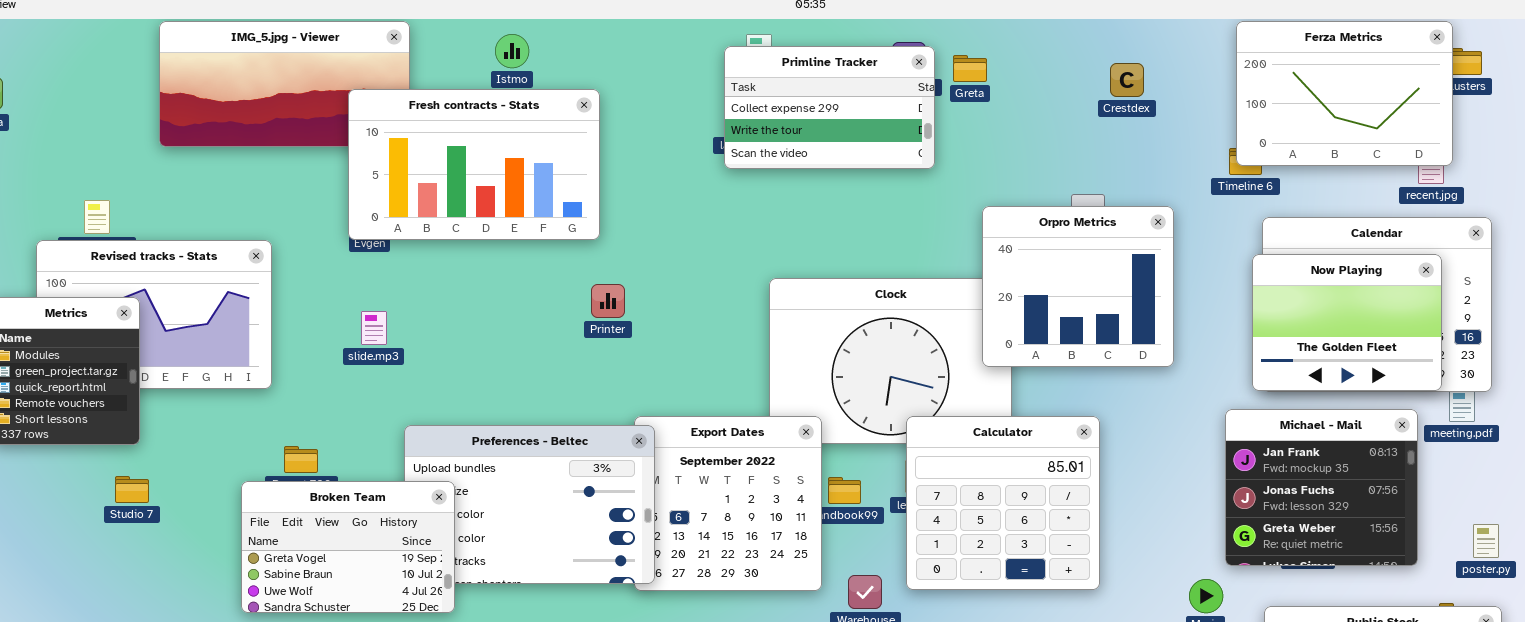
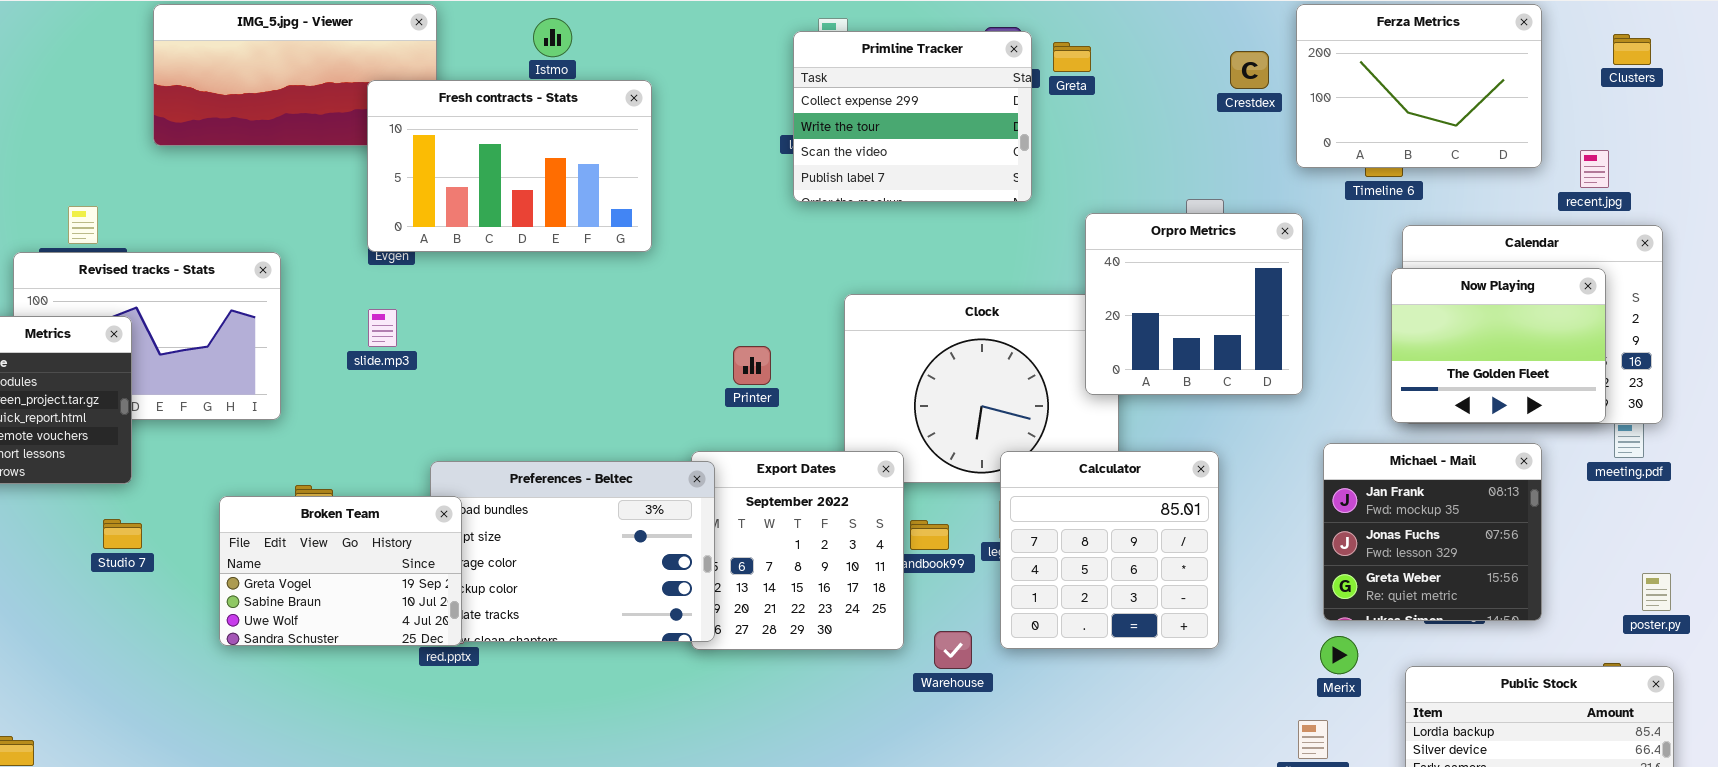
Ferza Metrics: [1236,21,1453,166] -> [1296,4,1542,168], moved
Primline Tracker: [724,46,935,169] -> [793,31,1032,202], resized
Printer: [591,284,625,318] -> [733,346,771,385], moved
slide.mp3: [361,311,387,345] -> [368,309,397,347], moved
Michael - Mail: [1225,409,1418,566] -> [1323,443,1542,621], moved
Broken Team: [241,481,455,613] -> [219,496,462,646], moved

